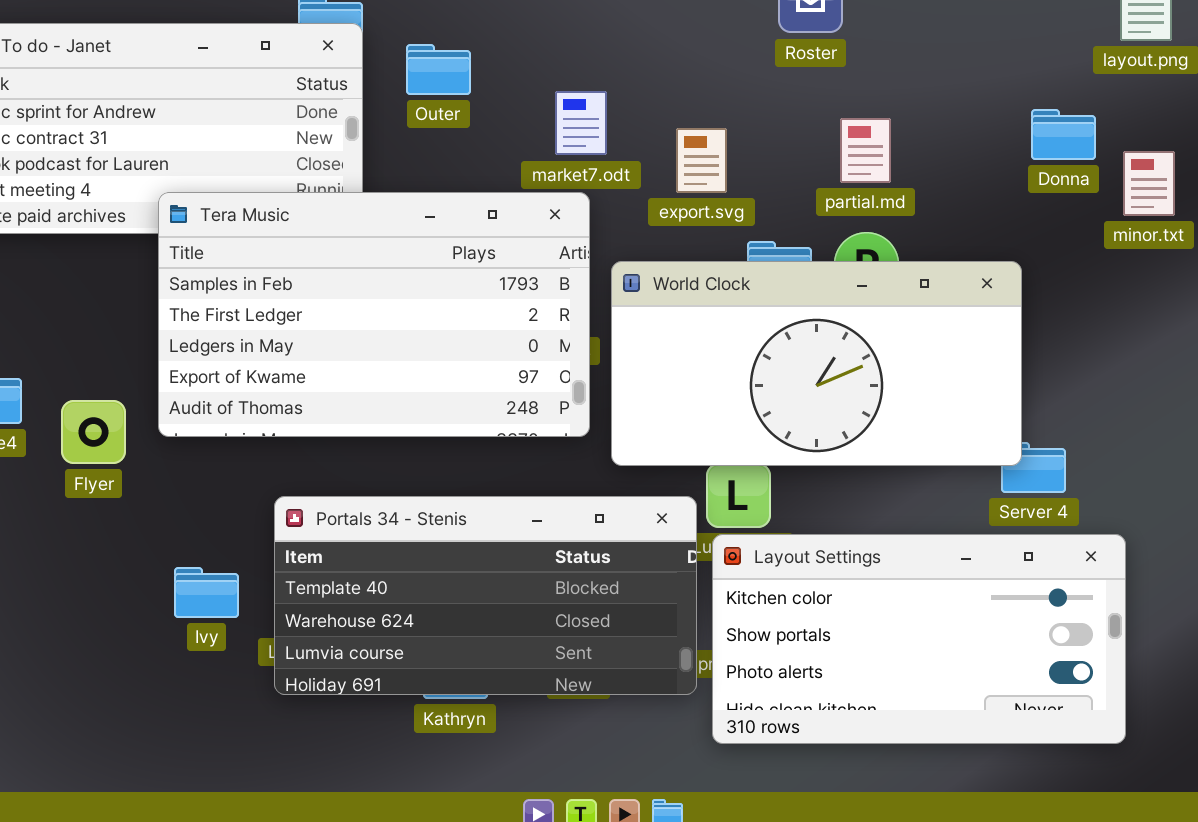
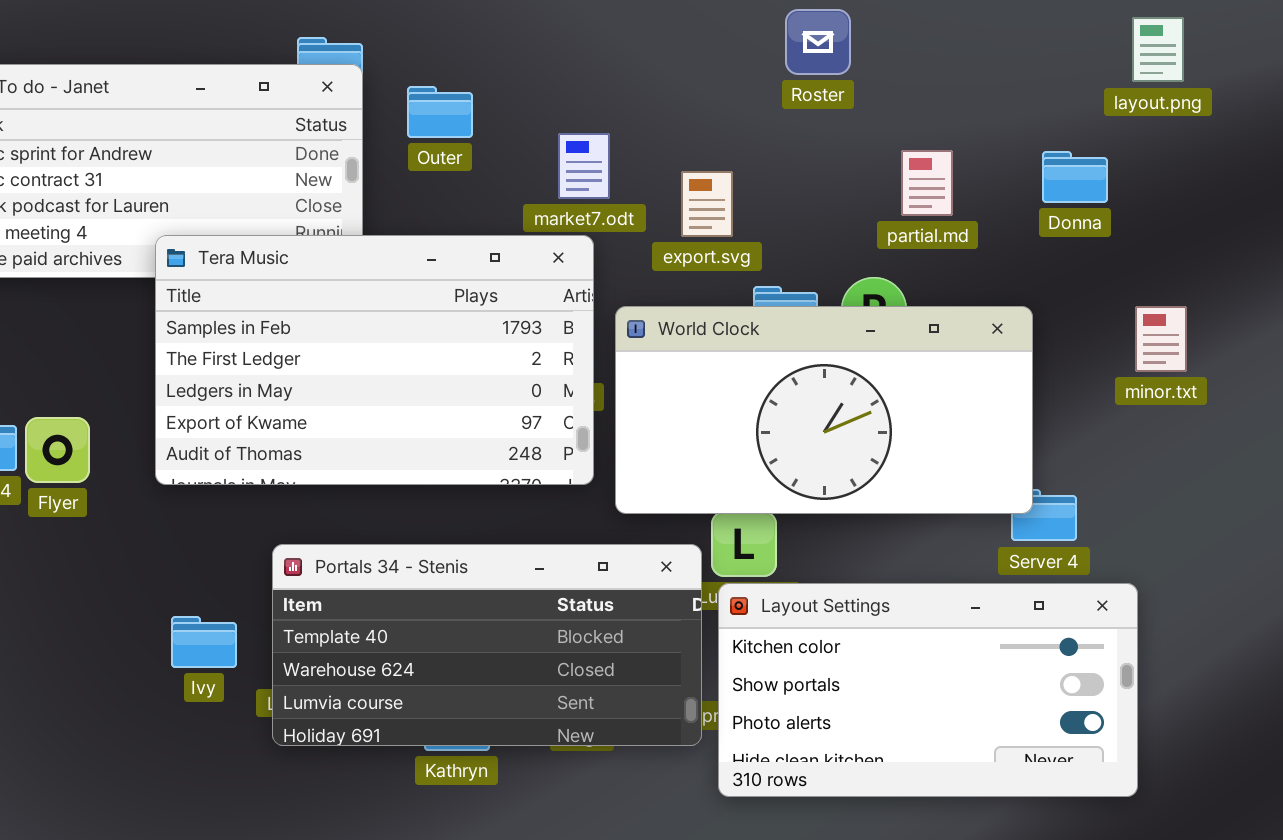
partial.md: [840,118,891,183] -> [901,150,953,216], moved
minor.txt: [1123,151,1175,216] -> [1135,306,1187,372], moved
Flyer: [61,400,126,464] -> [25,417,90,483], moved

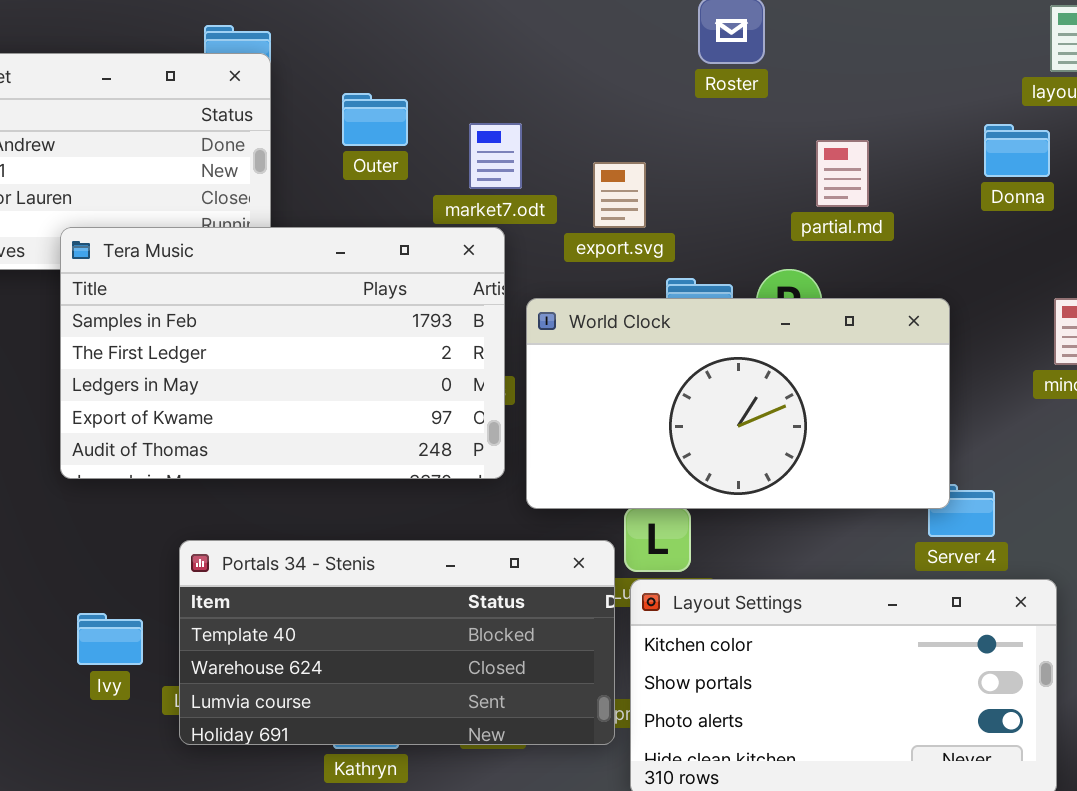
Outer: [407,86,473,138] -> [342,93,408,146], moved
Donna: [1042,151,1108,203] -> [984,124,1050,177], moved

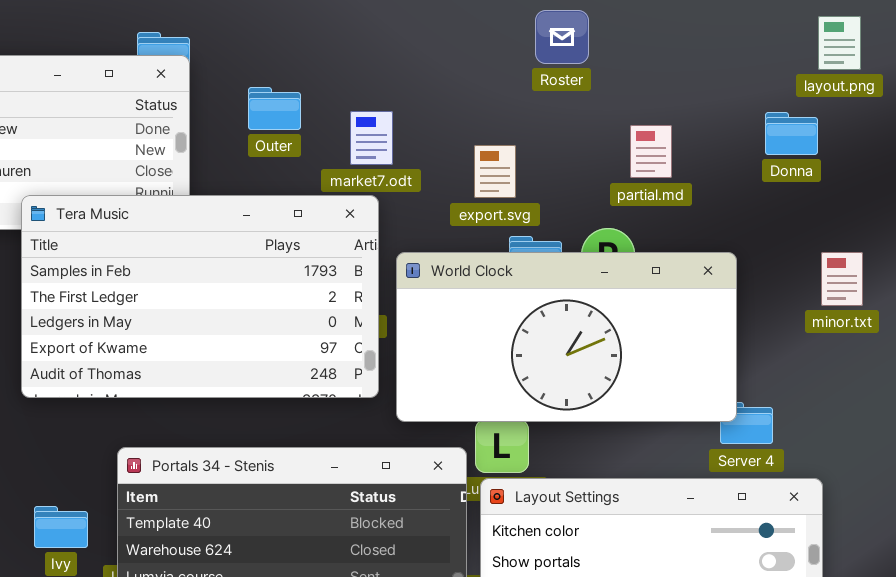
export.svg: [593,162,646,228] -> [474,145,516,198], moved

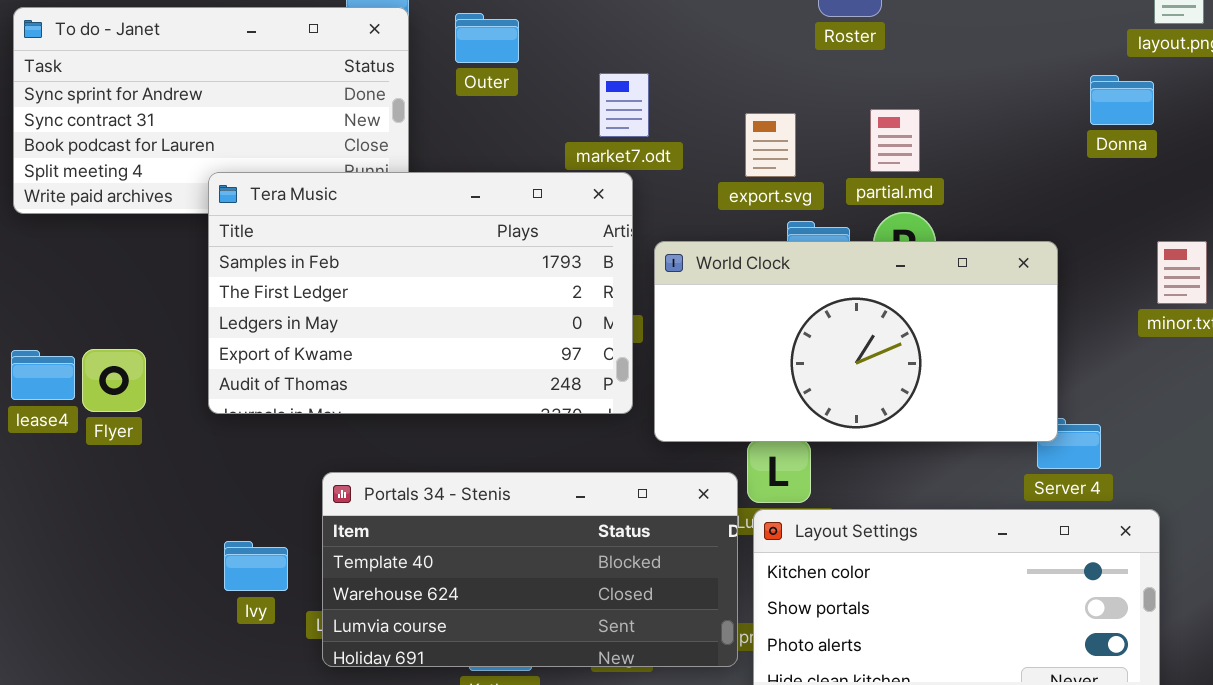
Outer: [248,87,301,130] -> [455,13,519,63], moved
partial.md: [630,125,672,178] -> [870,109,920,172], moved

